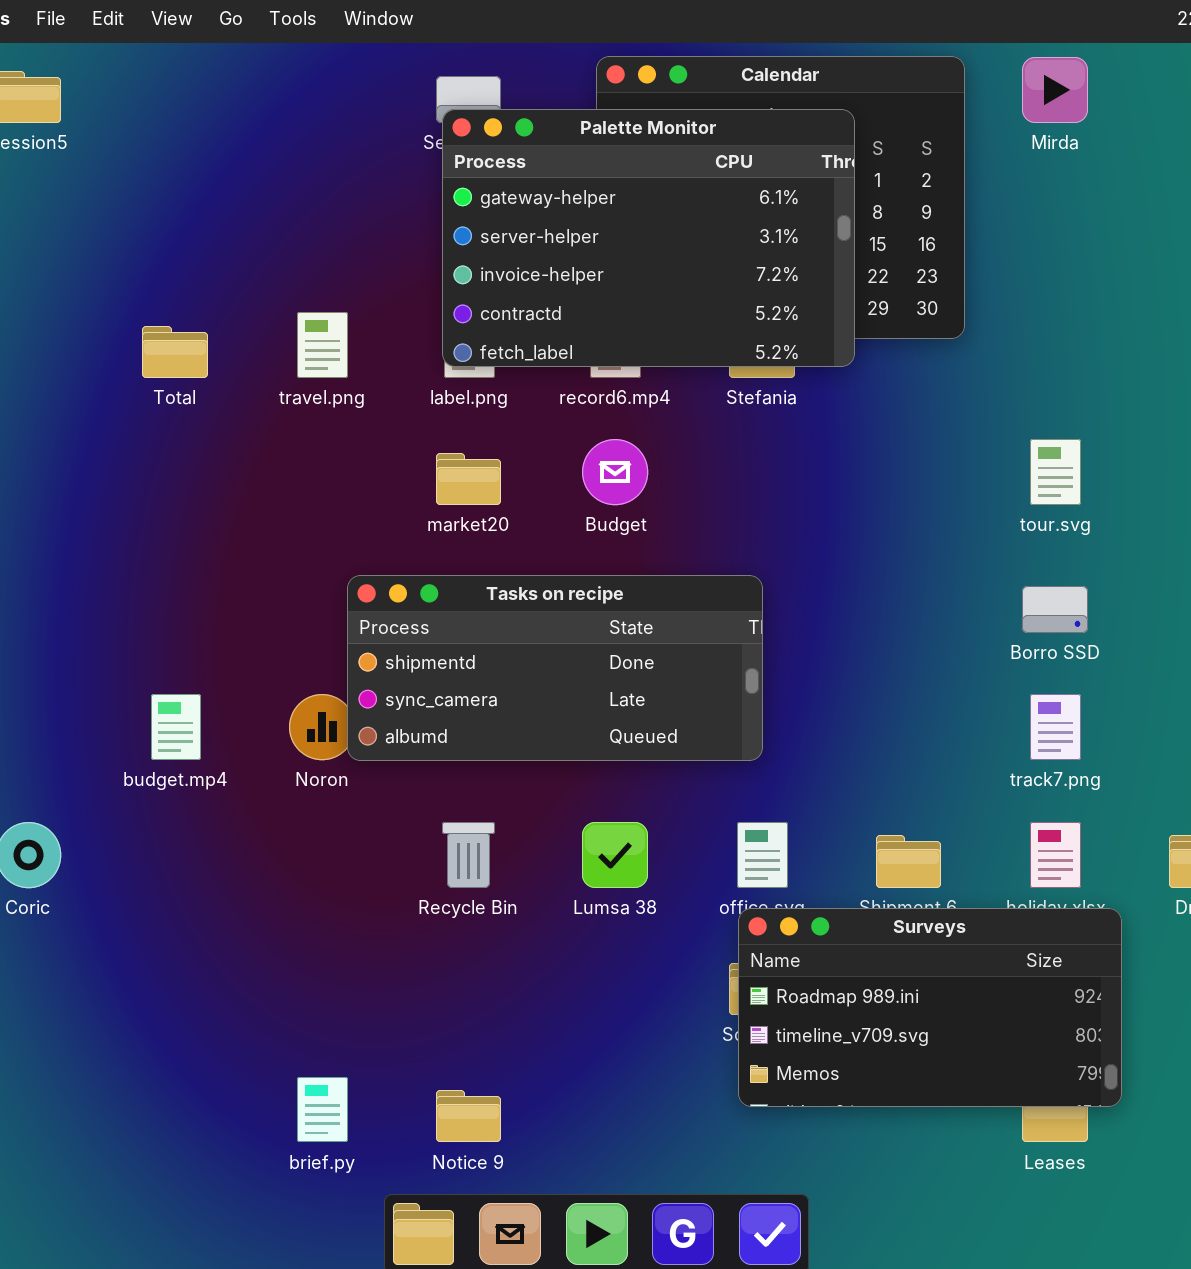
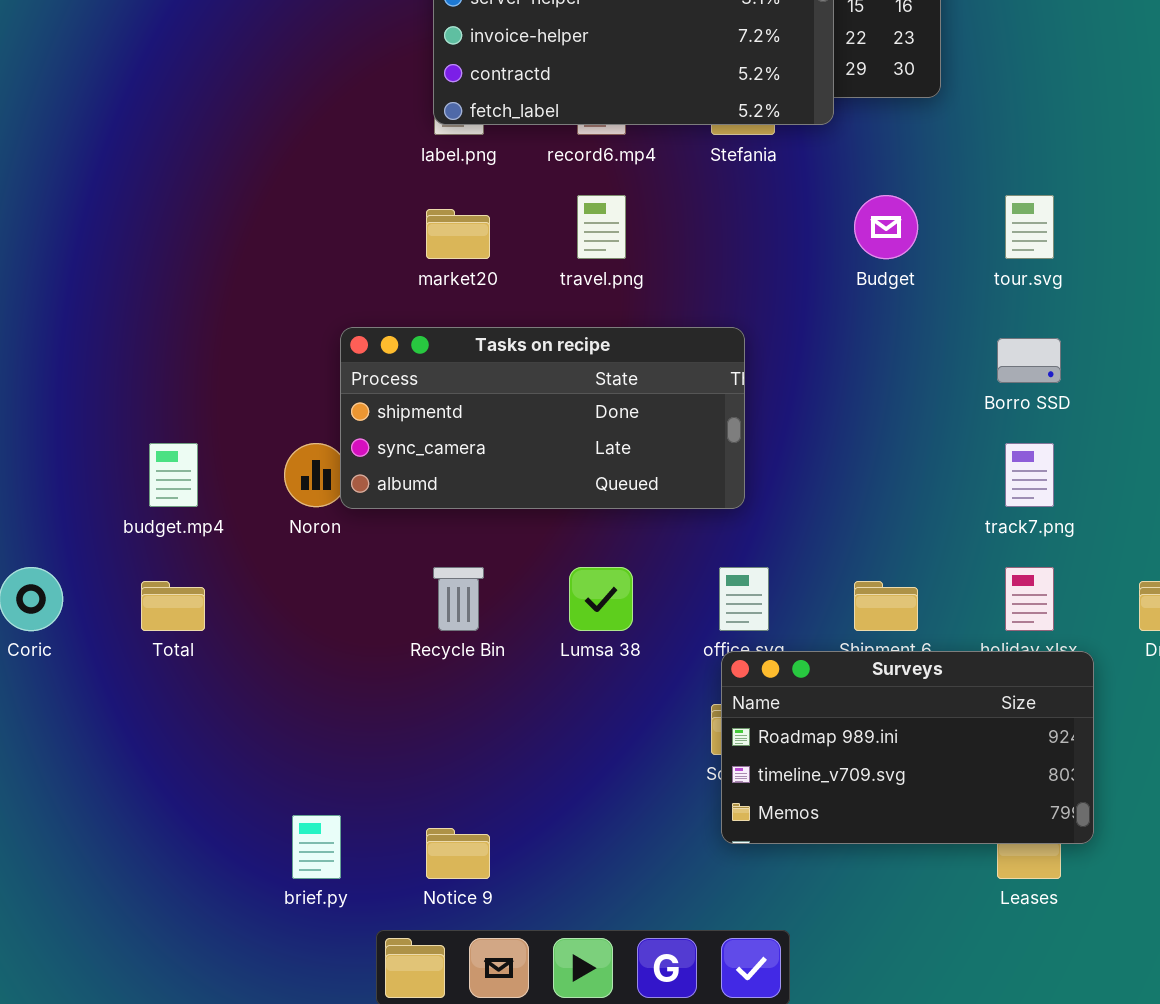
travel.png: [297,312,348,378] -> [577,195,626,259], moved
Total: [142,326,208,378] -> [141,581,205,631], moved
Budget: [582,439,648,505] -> [854,195,918,259], moved

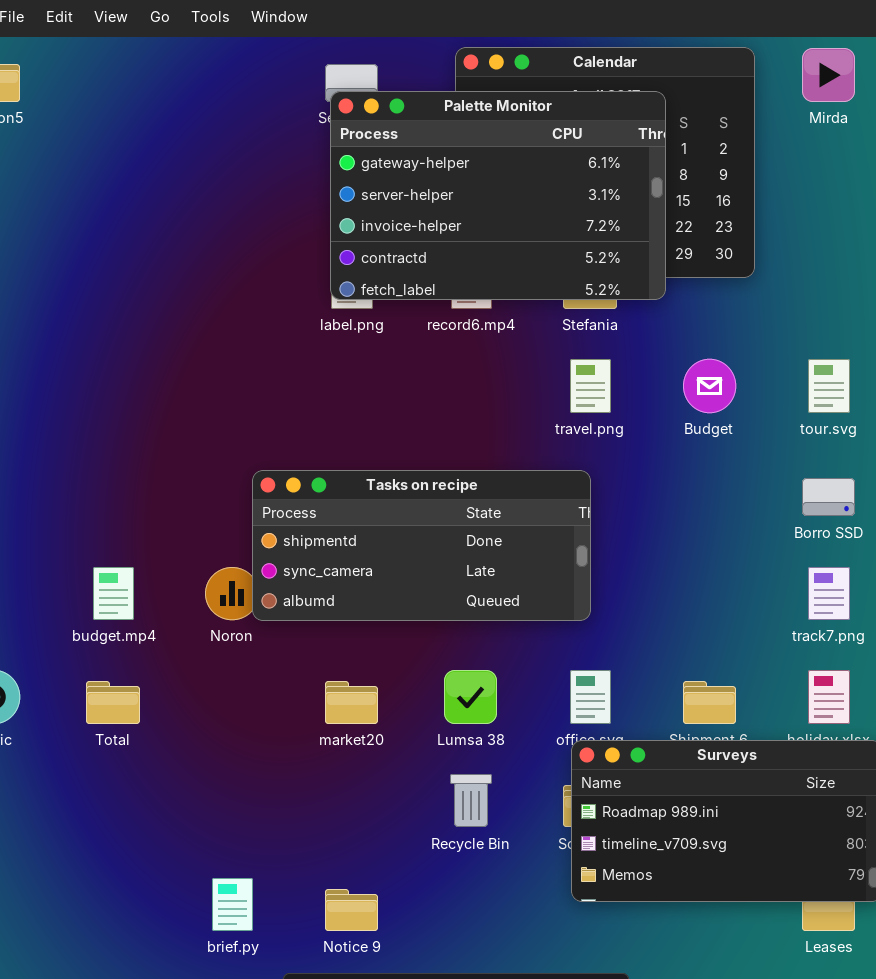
travel.png: [577,195,626,259] -> [570,359,611,413], moved
market20: [426,209,490,259] -> [325,681,378,724], moved
Recycle Bin: [433,567,484,631] -> [450,774,492,827], moved

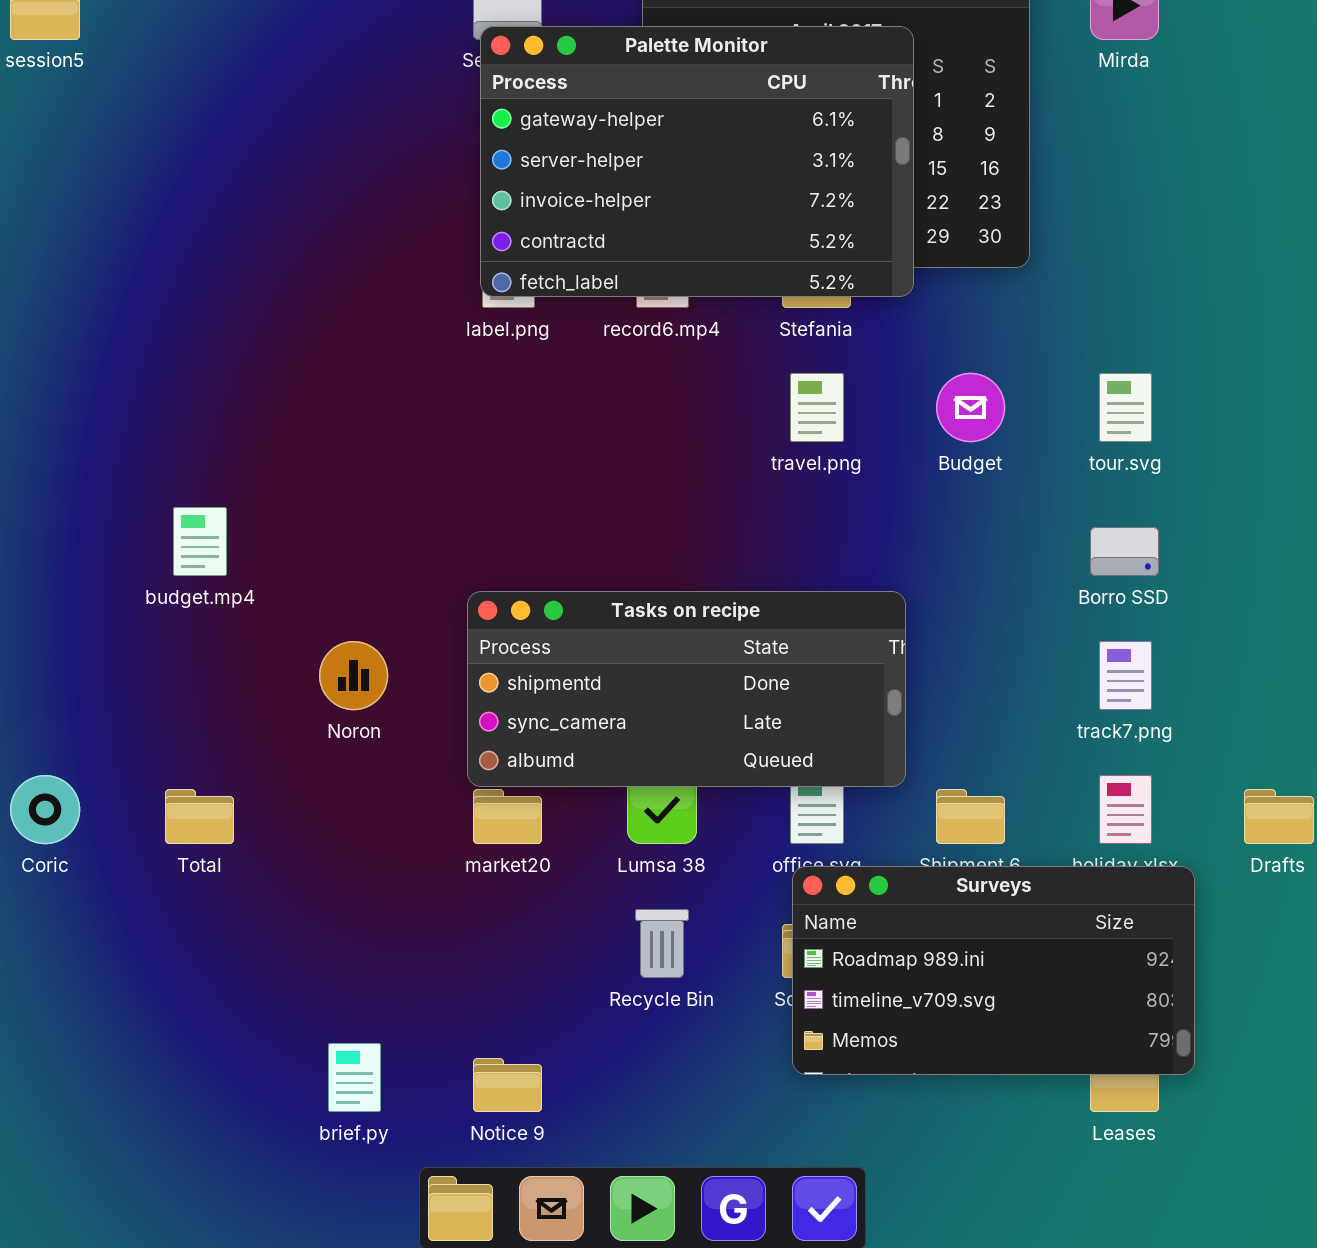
Tasks on recipe: [252,470,591,621] -> [467,591,906,787], moved
budget.mp4: [93,567,134,620] -> [173,507,227,576], moved

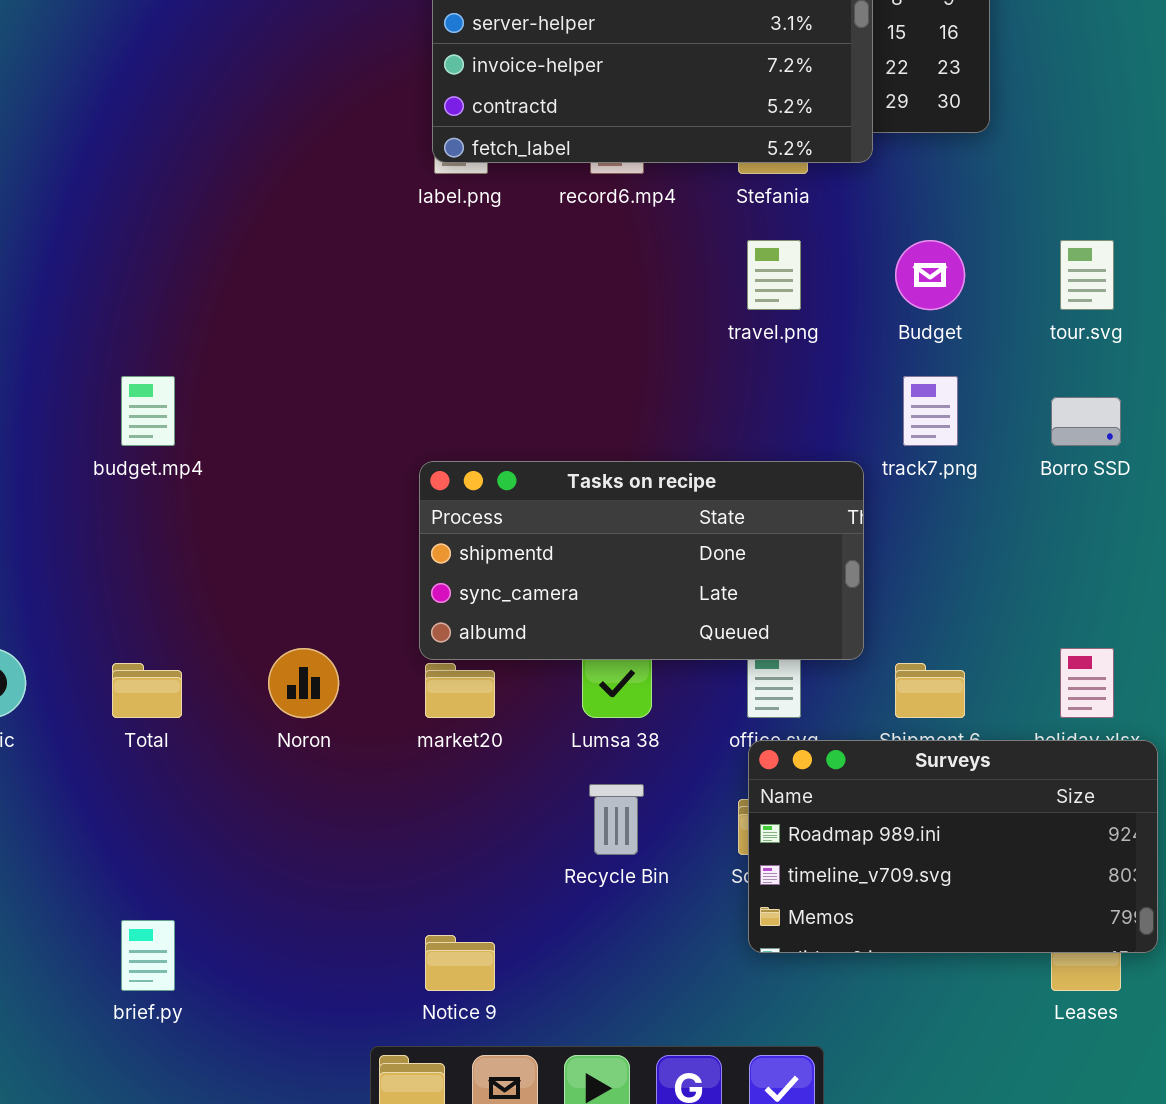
Noron: [319,641,388,710] -> [268,648,339,718], moved
track7.png: [1099,641,1152,710] -> [903,376,958,446], moved
brief.py: [328,1043,381,1112] -> [121,920,175,991], moved

